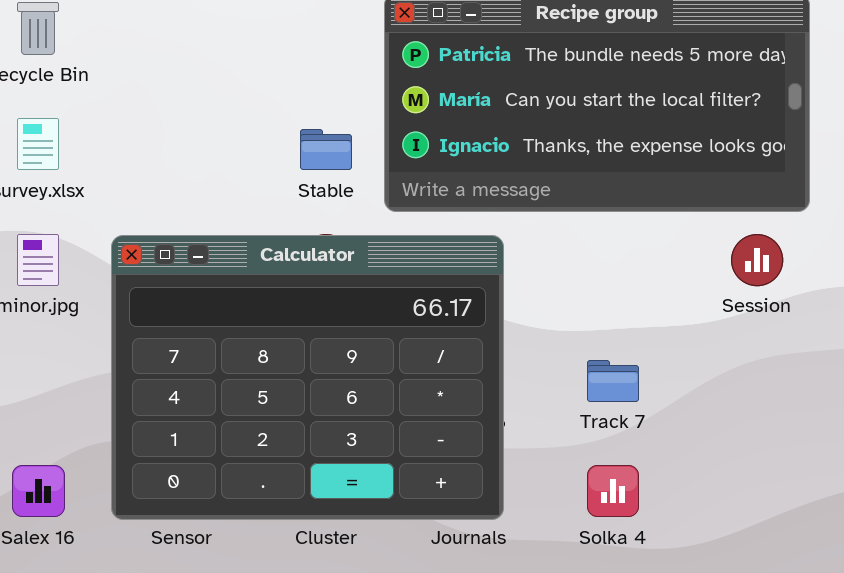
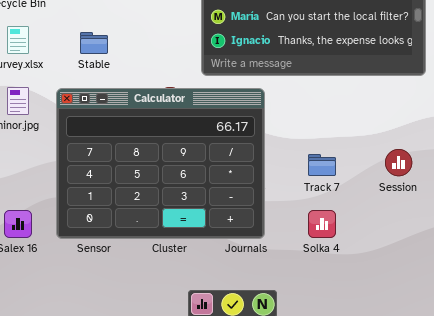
Stable: [300,129,352,170] -> [80,32,108,54], moved
Session: [731,234,783,286] -> [385,149,412,176], moved

